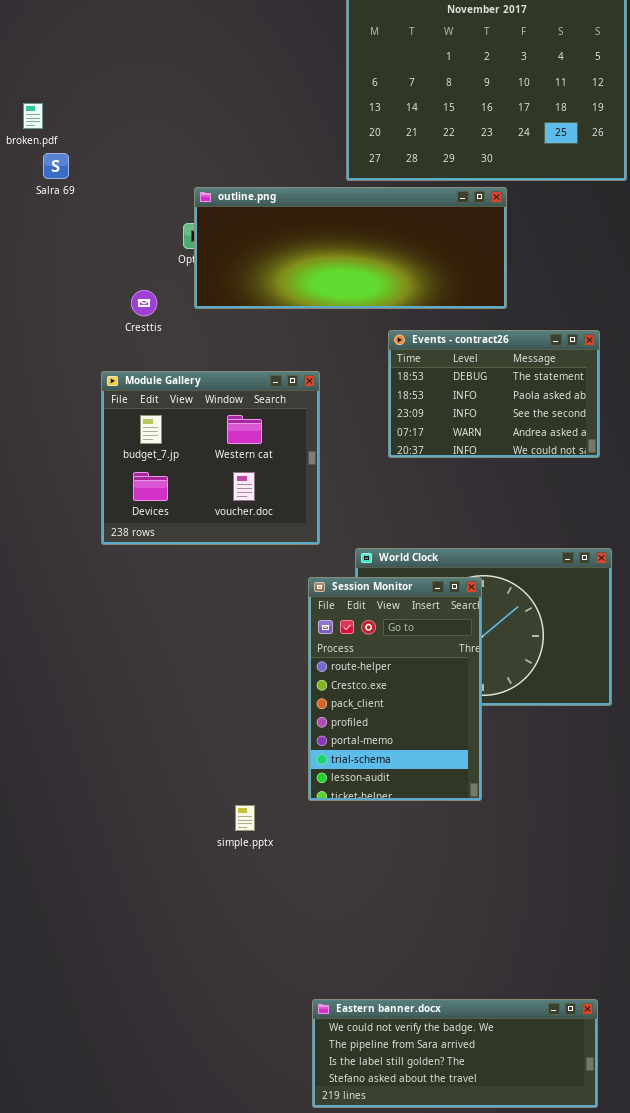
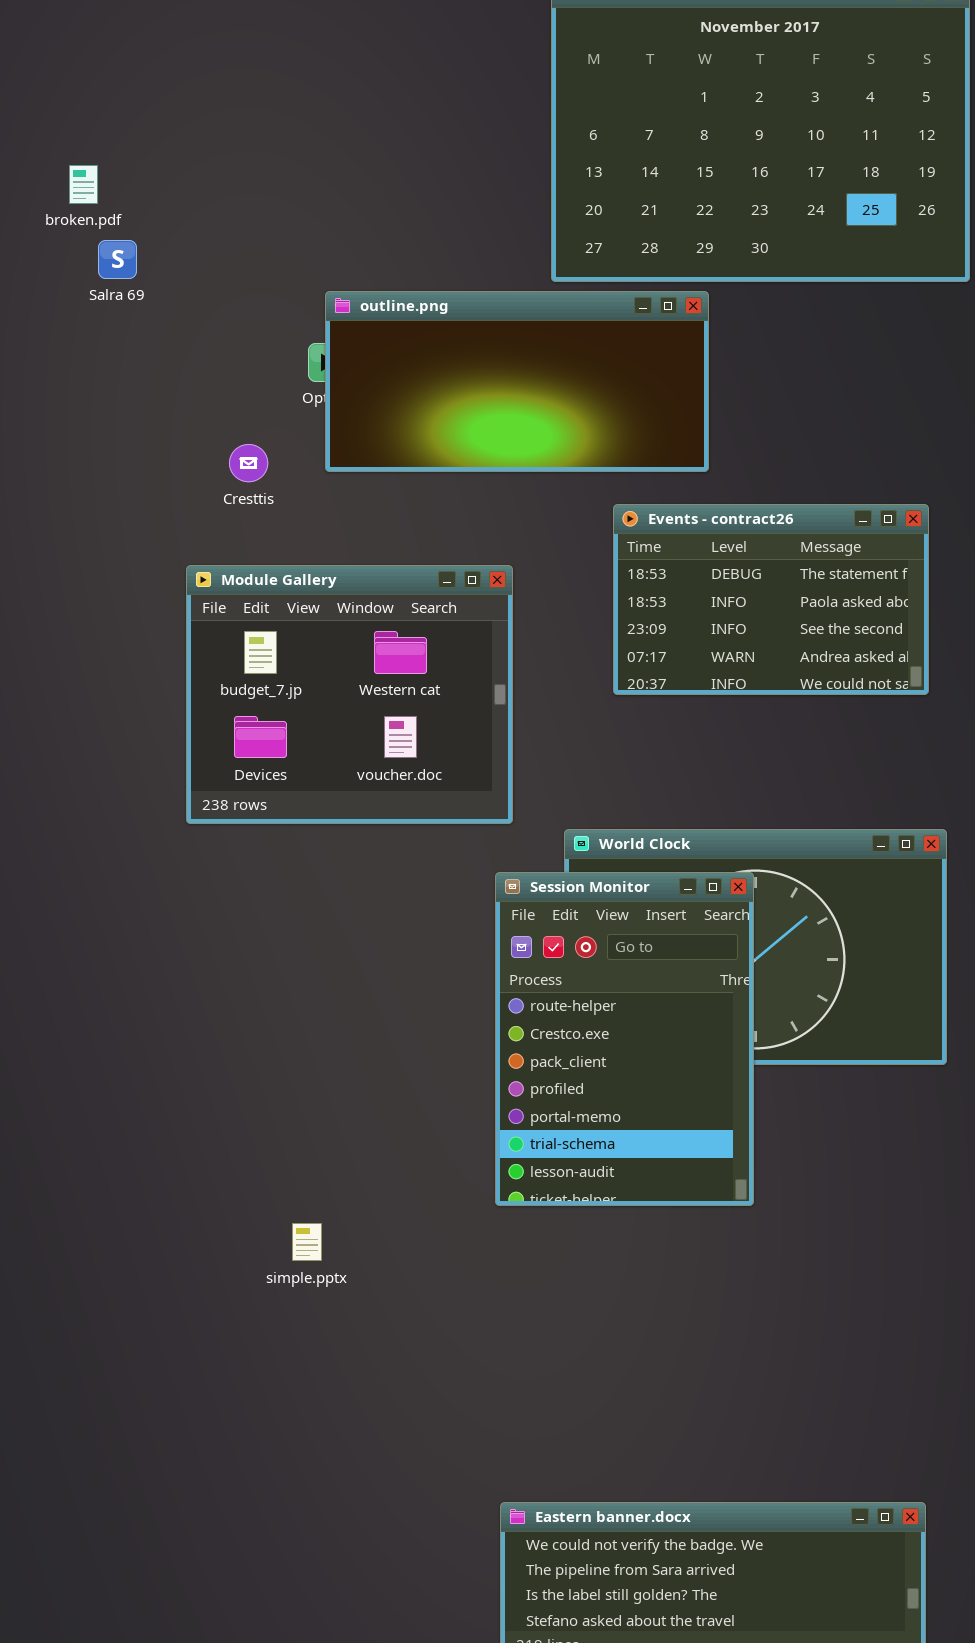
outline.png: [194,187,507,309] -> [325,291,709,472], resized
simple.pptx: [235,805,255,831] -> [292,1223,322,1261], moved

